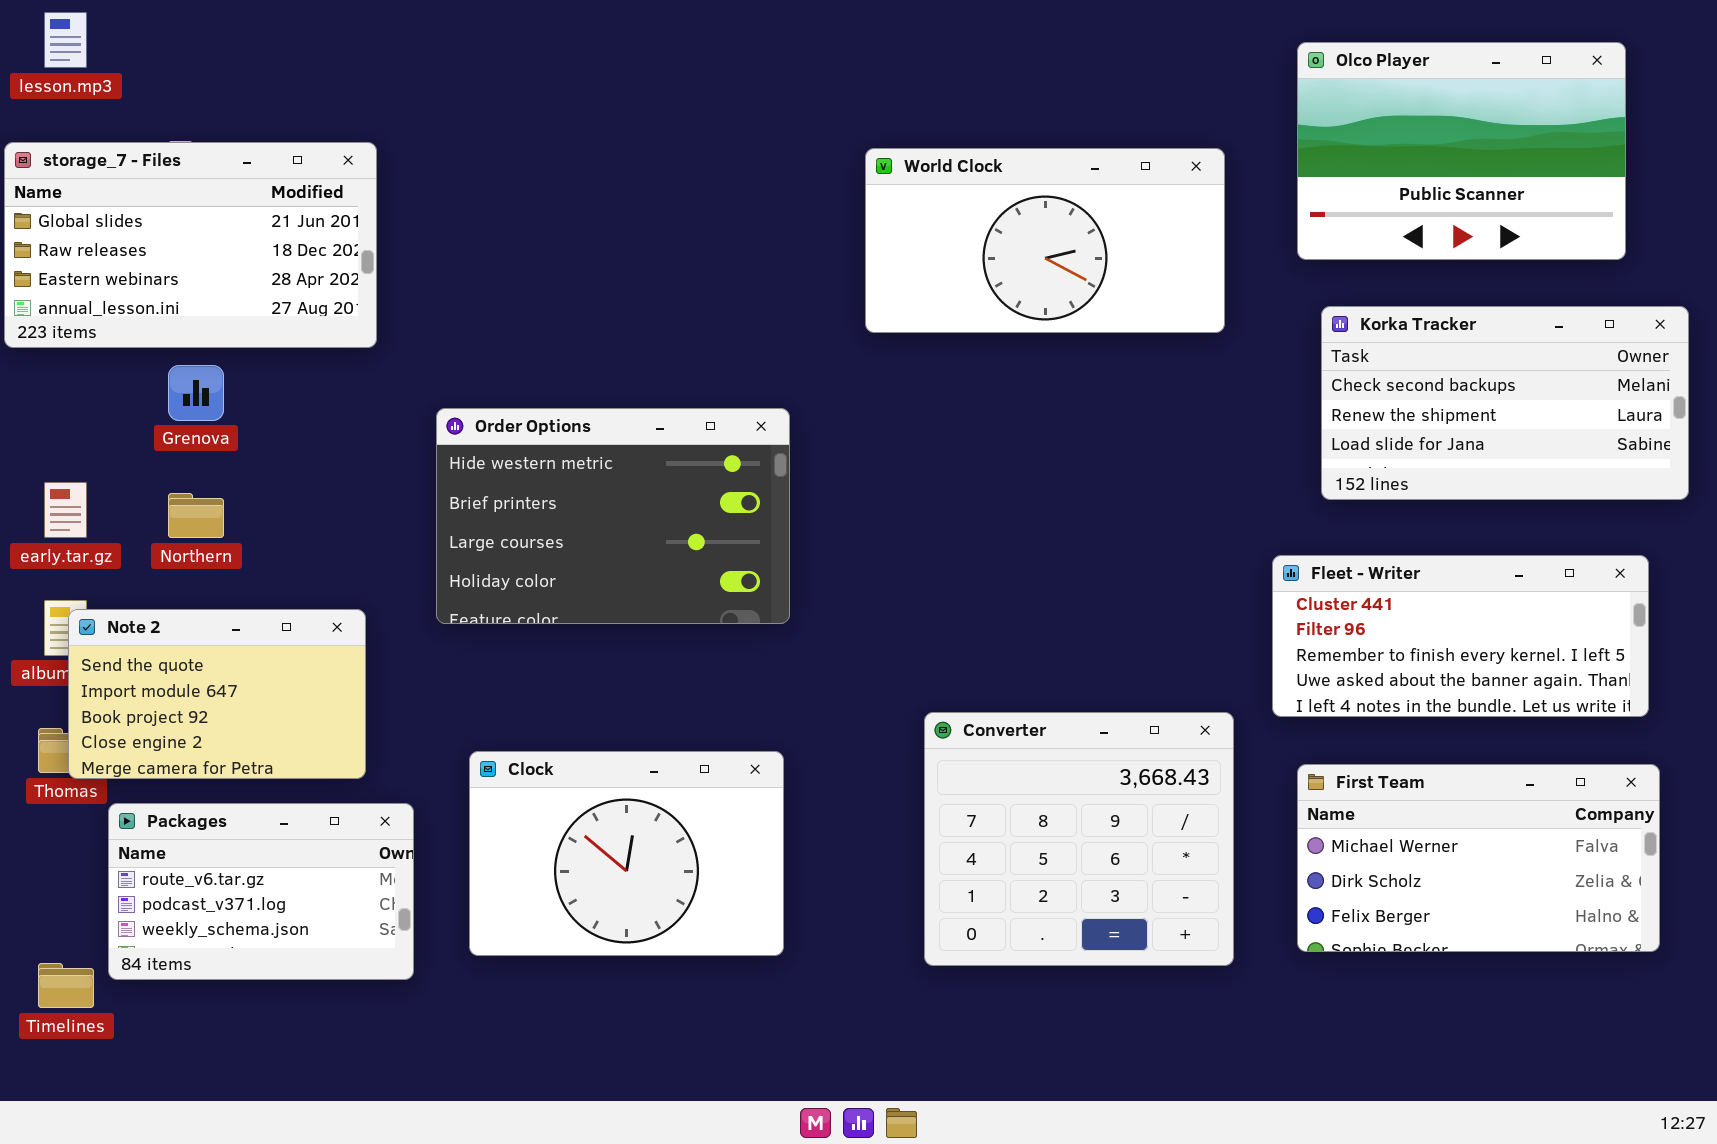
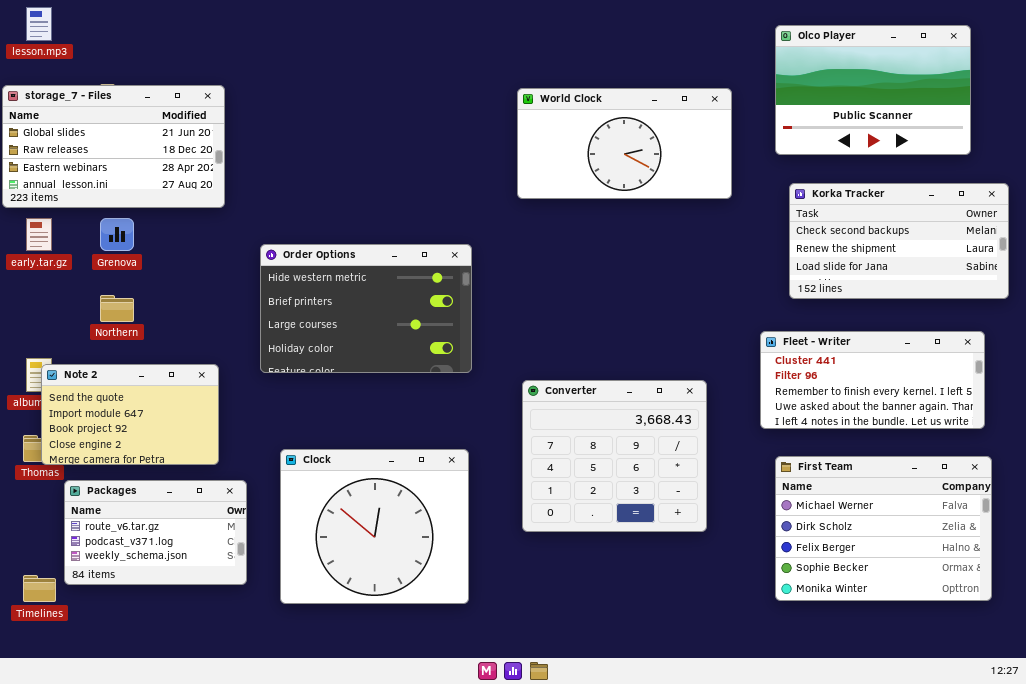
early.tar.gz: [44,482,87,538] -> [26,218,52,251], moved
Converter: [924,712,1234,966] -> [522,380,707,532], moved
Clock: [469,751,784,956] -> [280,449,469,604], resized
First Team: [1297,764,1660,952] -> [775,456,992,601], resized

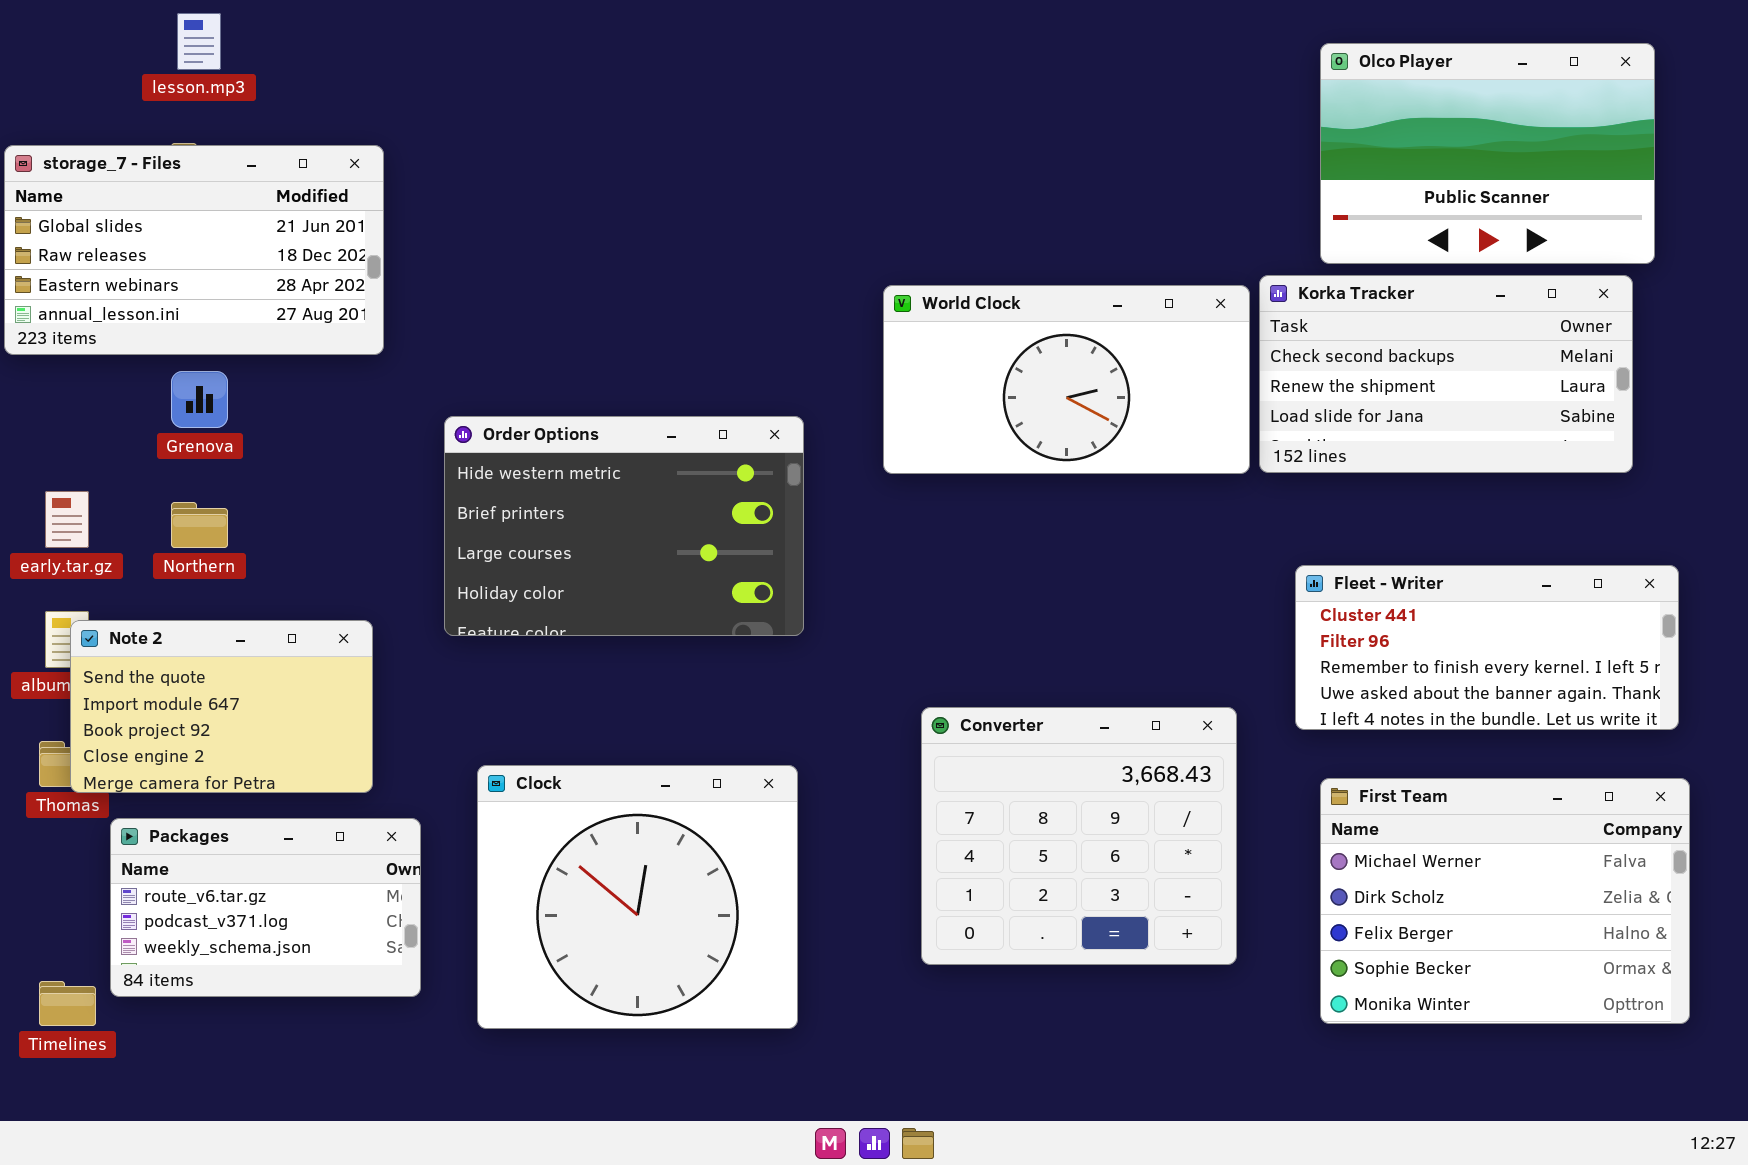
lesson.mp3: [26,7,52,41] -> [177,13,221,70], moved
World Clock: [517,88,732,199] -> [883,285,1250,474], moved
Korka Tracker: [789,183,1009,299] -> [1259,275,1633,473], moved
early.tar.gz: [26,218,52,251] -> [45,491,89,548], moved
Converter: [522,380,707,532] -> [921,707,1237,965], moved

